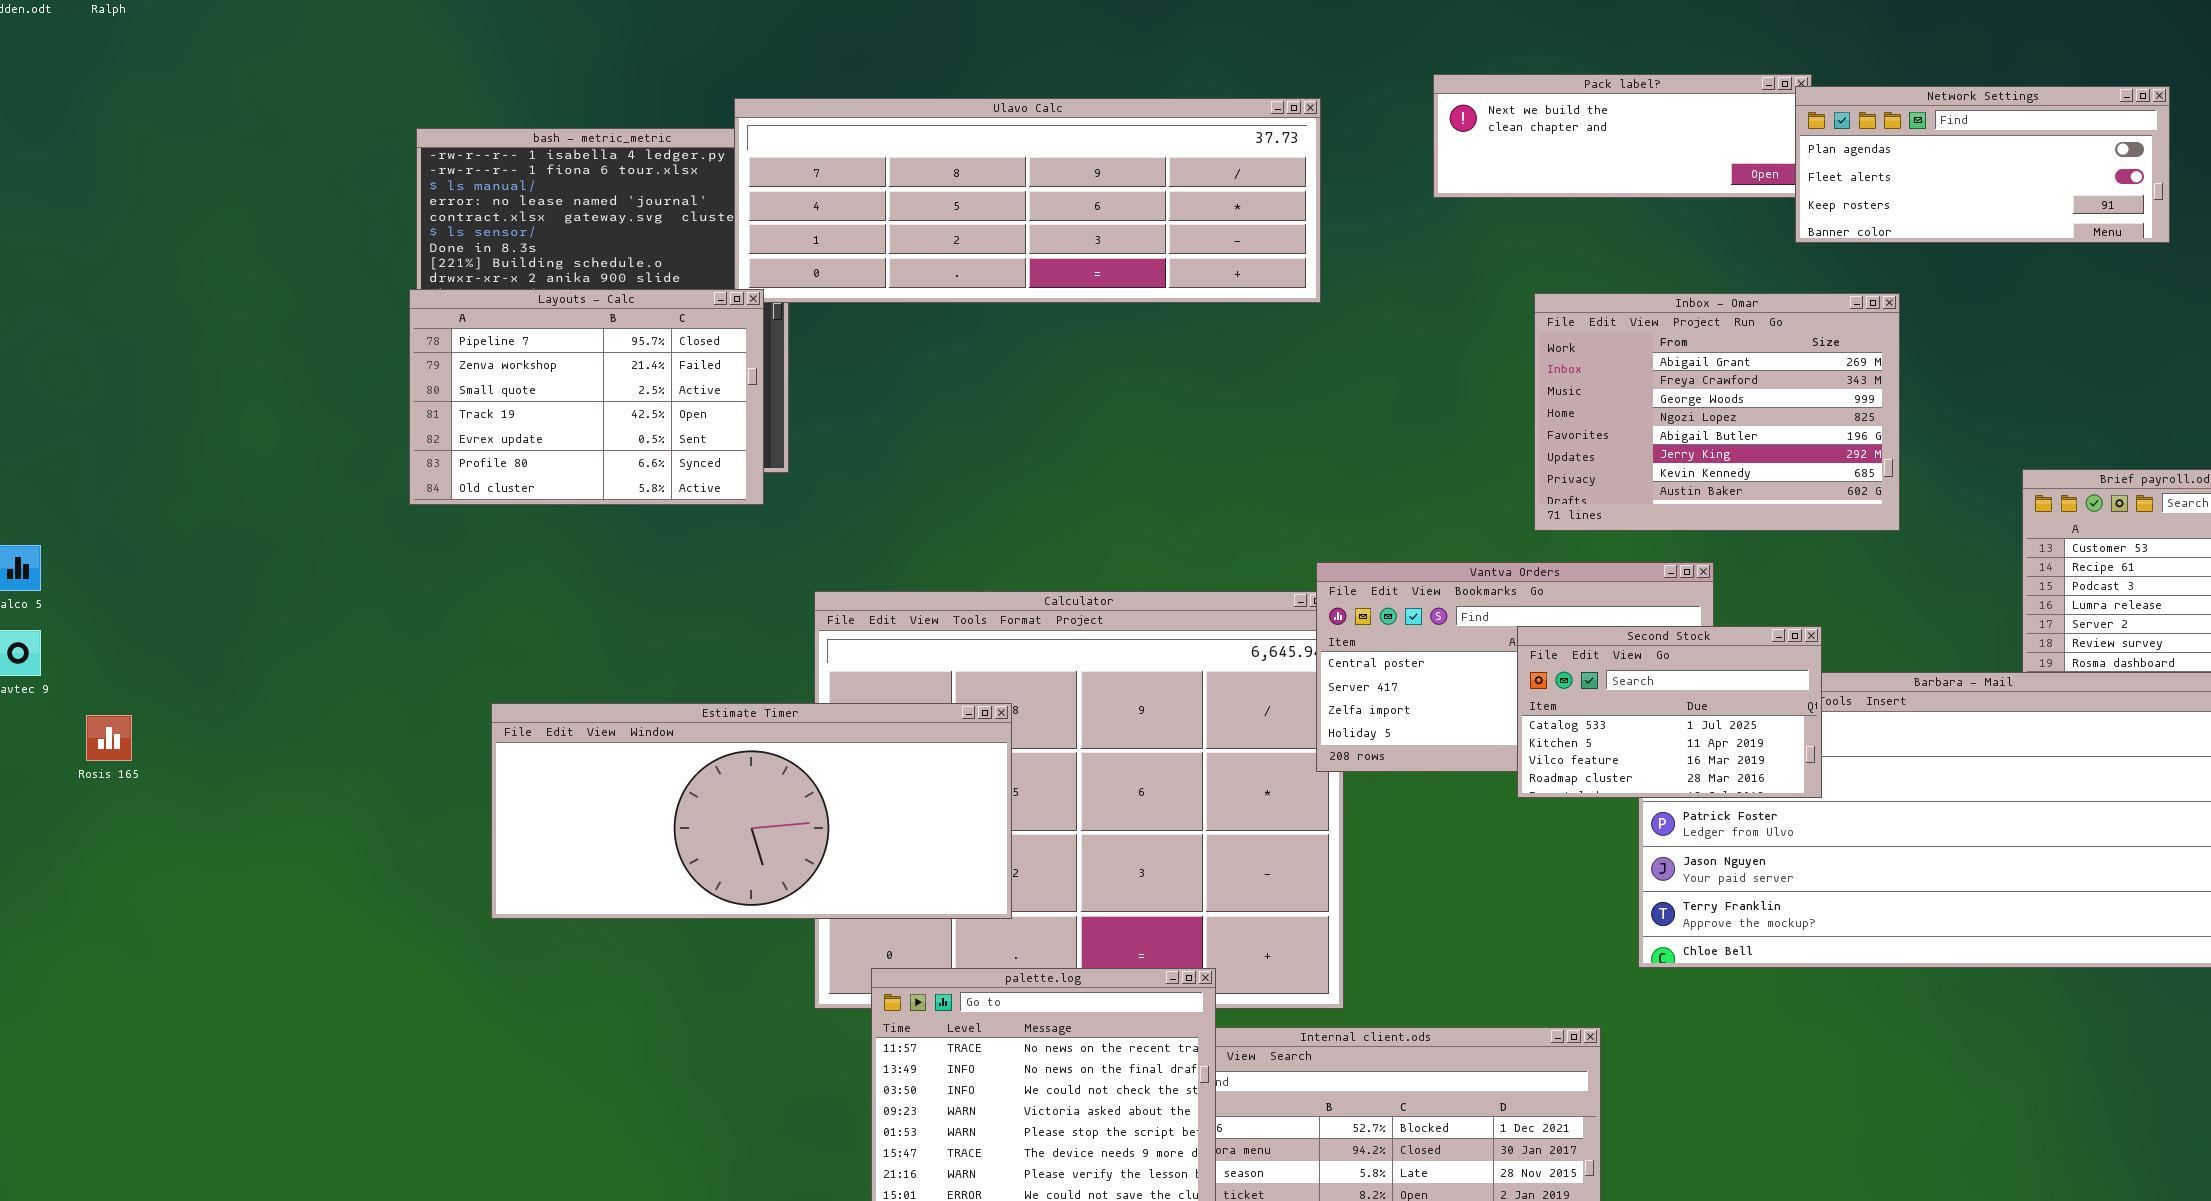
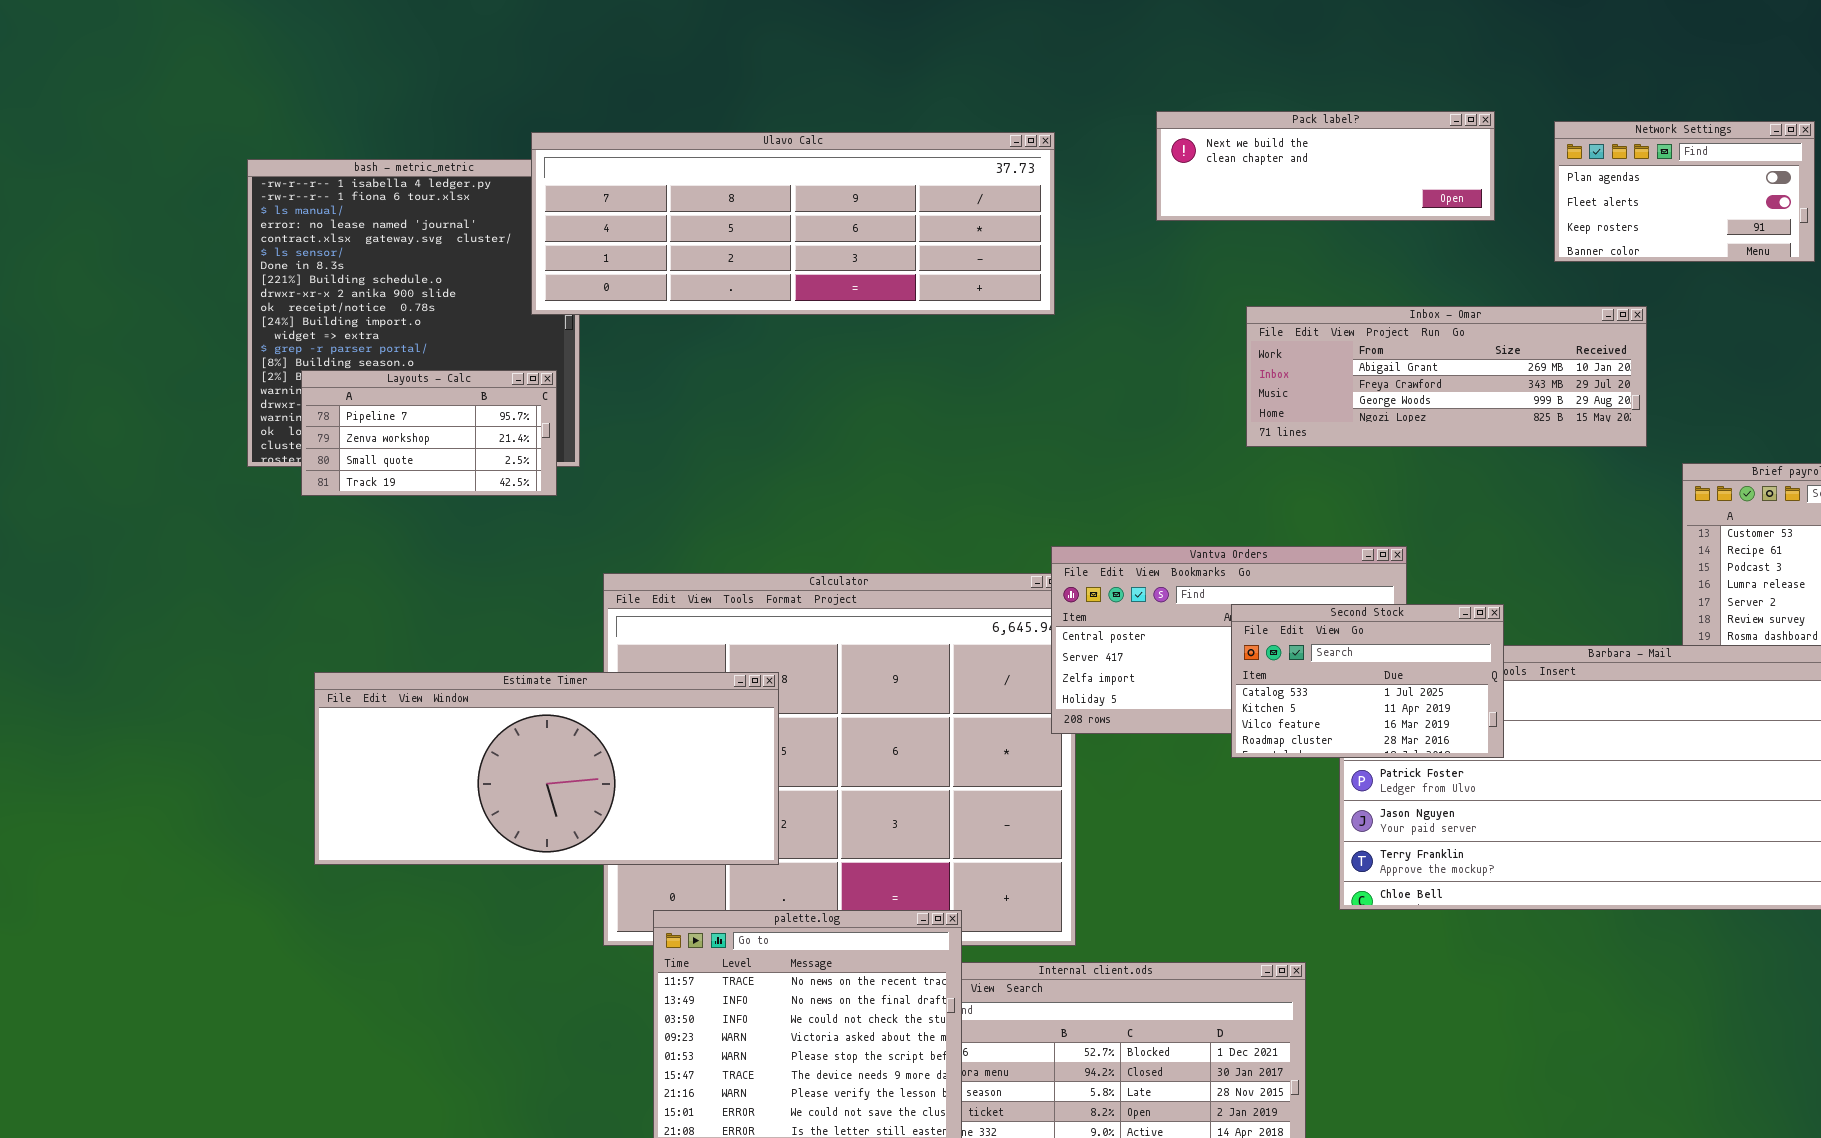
Network Settings: [1795,86,2170,243] -> [1554,121,1815,262], resized
Layouts - Calc: [409,289,764,505] -> [301,370,557,496], resized
Inbox - Omar: [1534,293,1900,531] -> [1246,306,1647,447], resized

